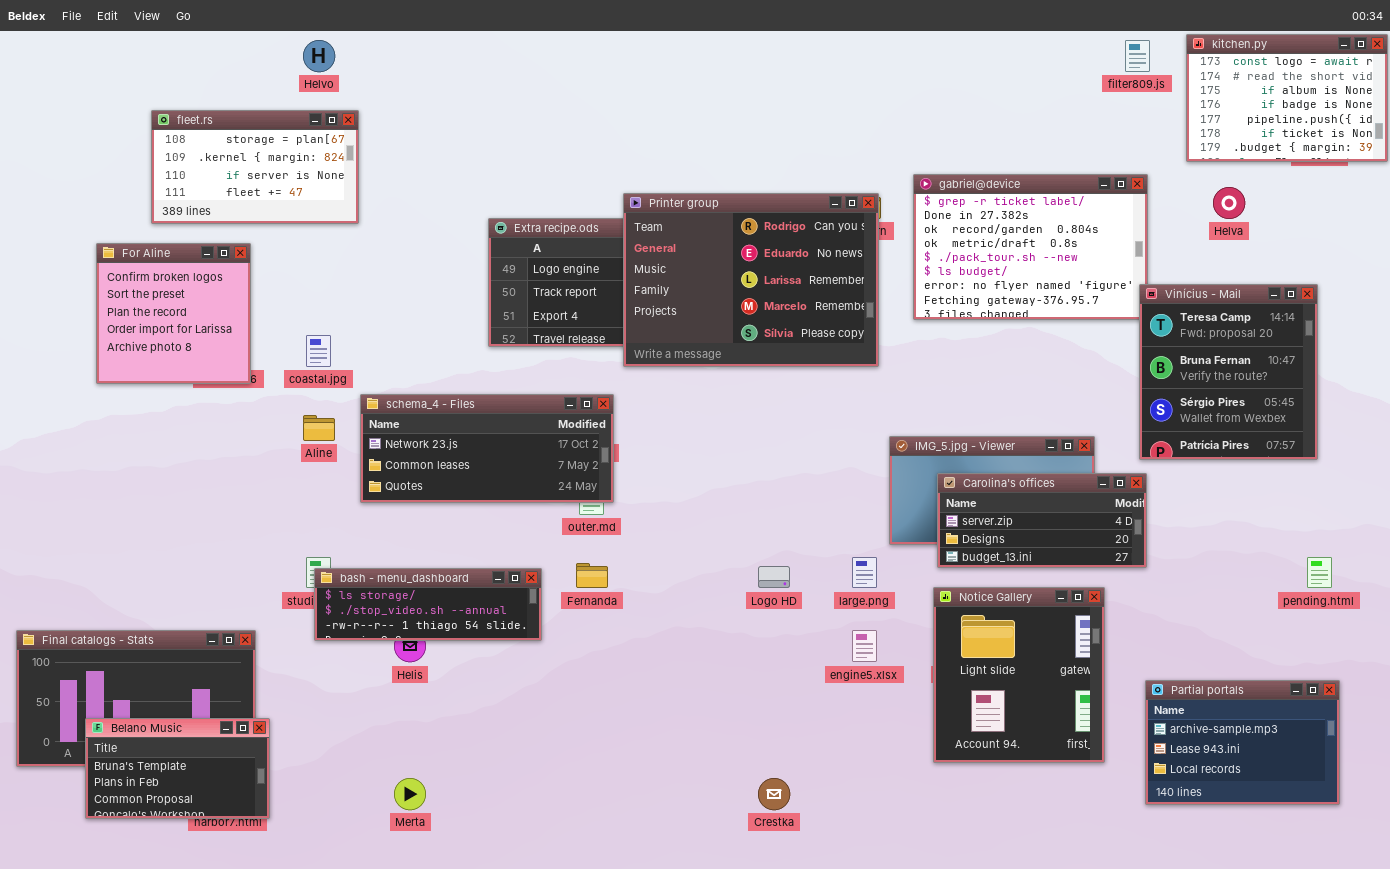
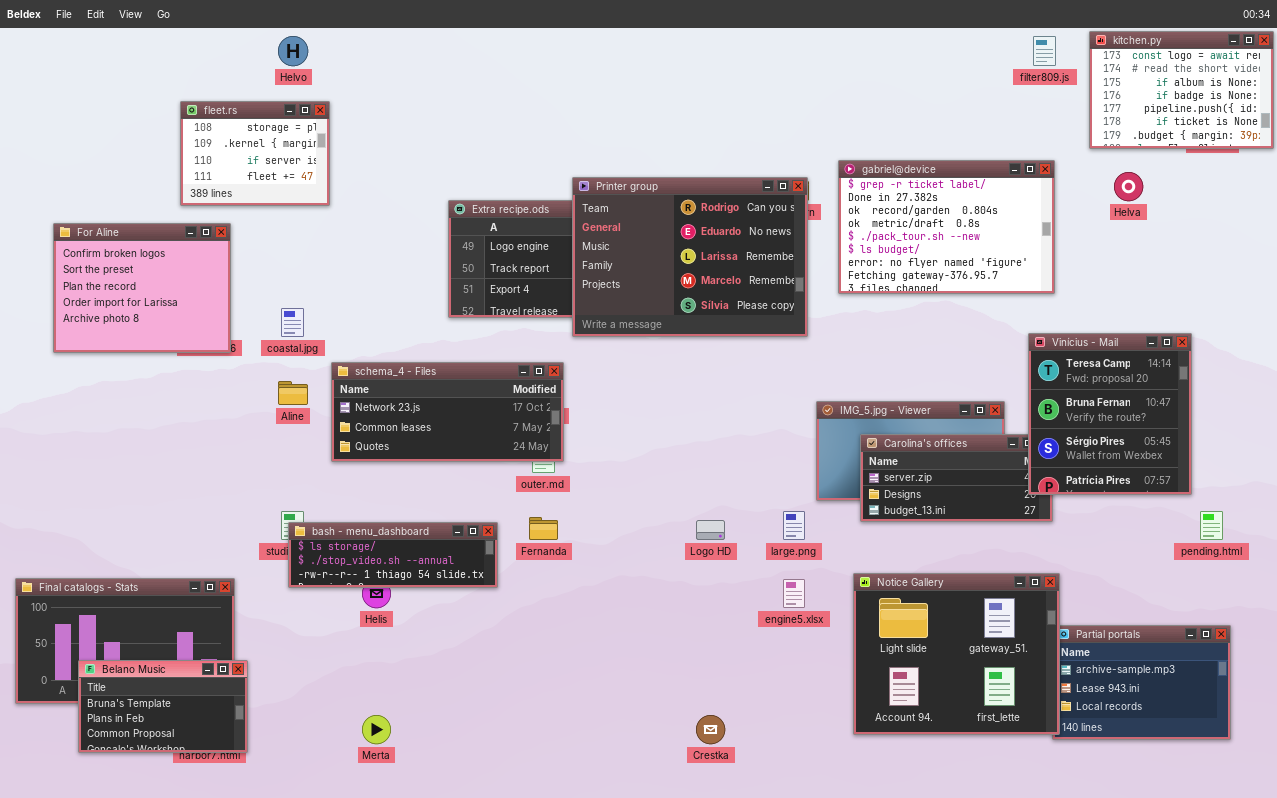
fleet.rs: [151,110,359,224] -> [180,101,330,206], resized
For Aline: [96,243,251,384] -> [53,223,231,353], resized
Vinícius - Mail: [1139,284,1318,460] -> [1028,333,1192,495], moved
Notice Gallery: [933,587,1105,763] -> [853,573,1060,735], moved, resized

